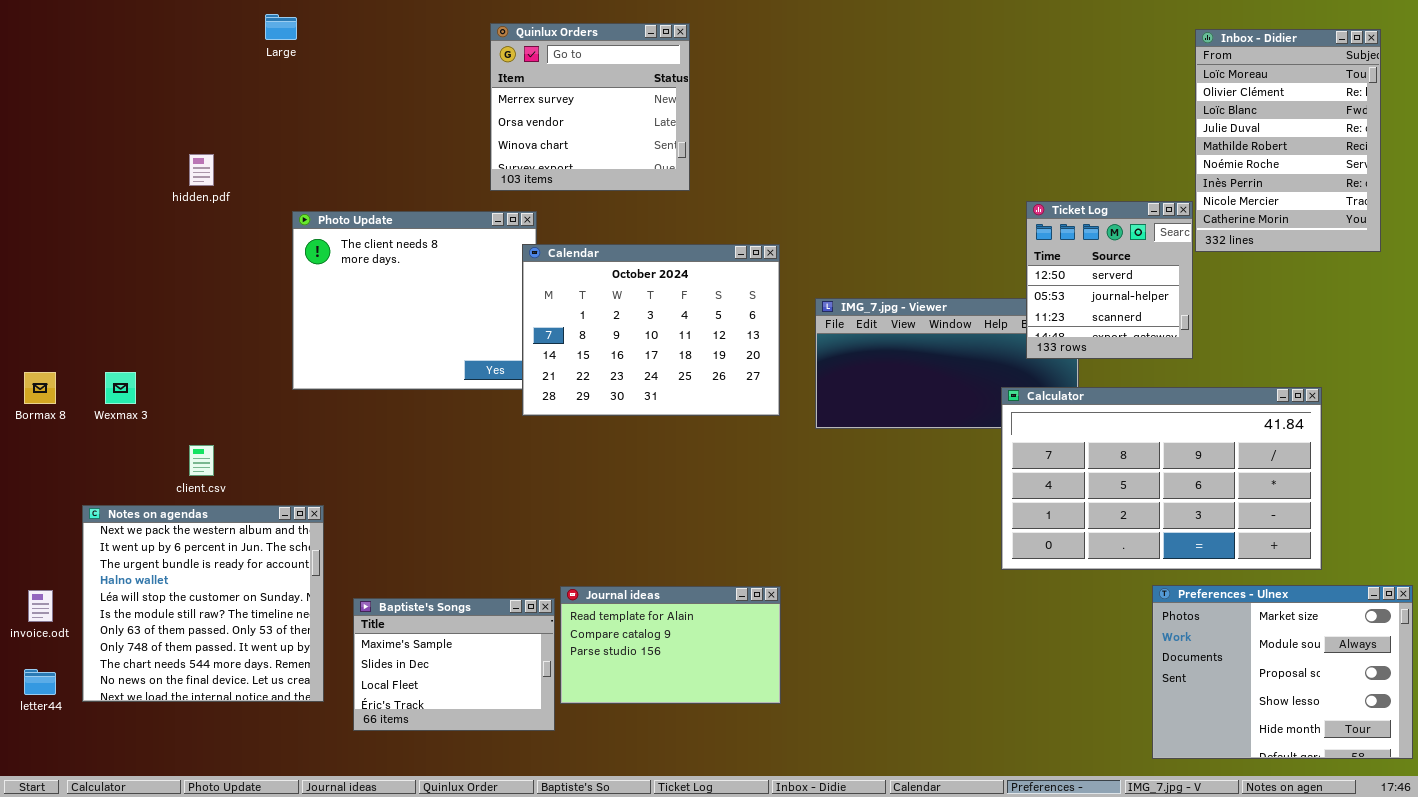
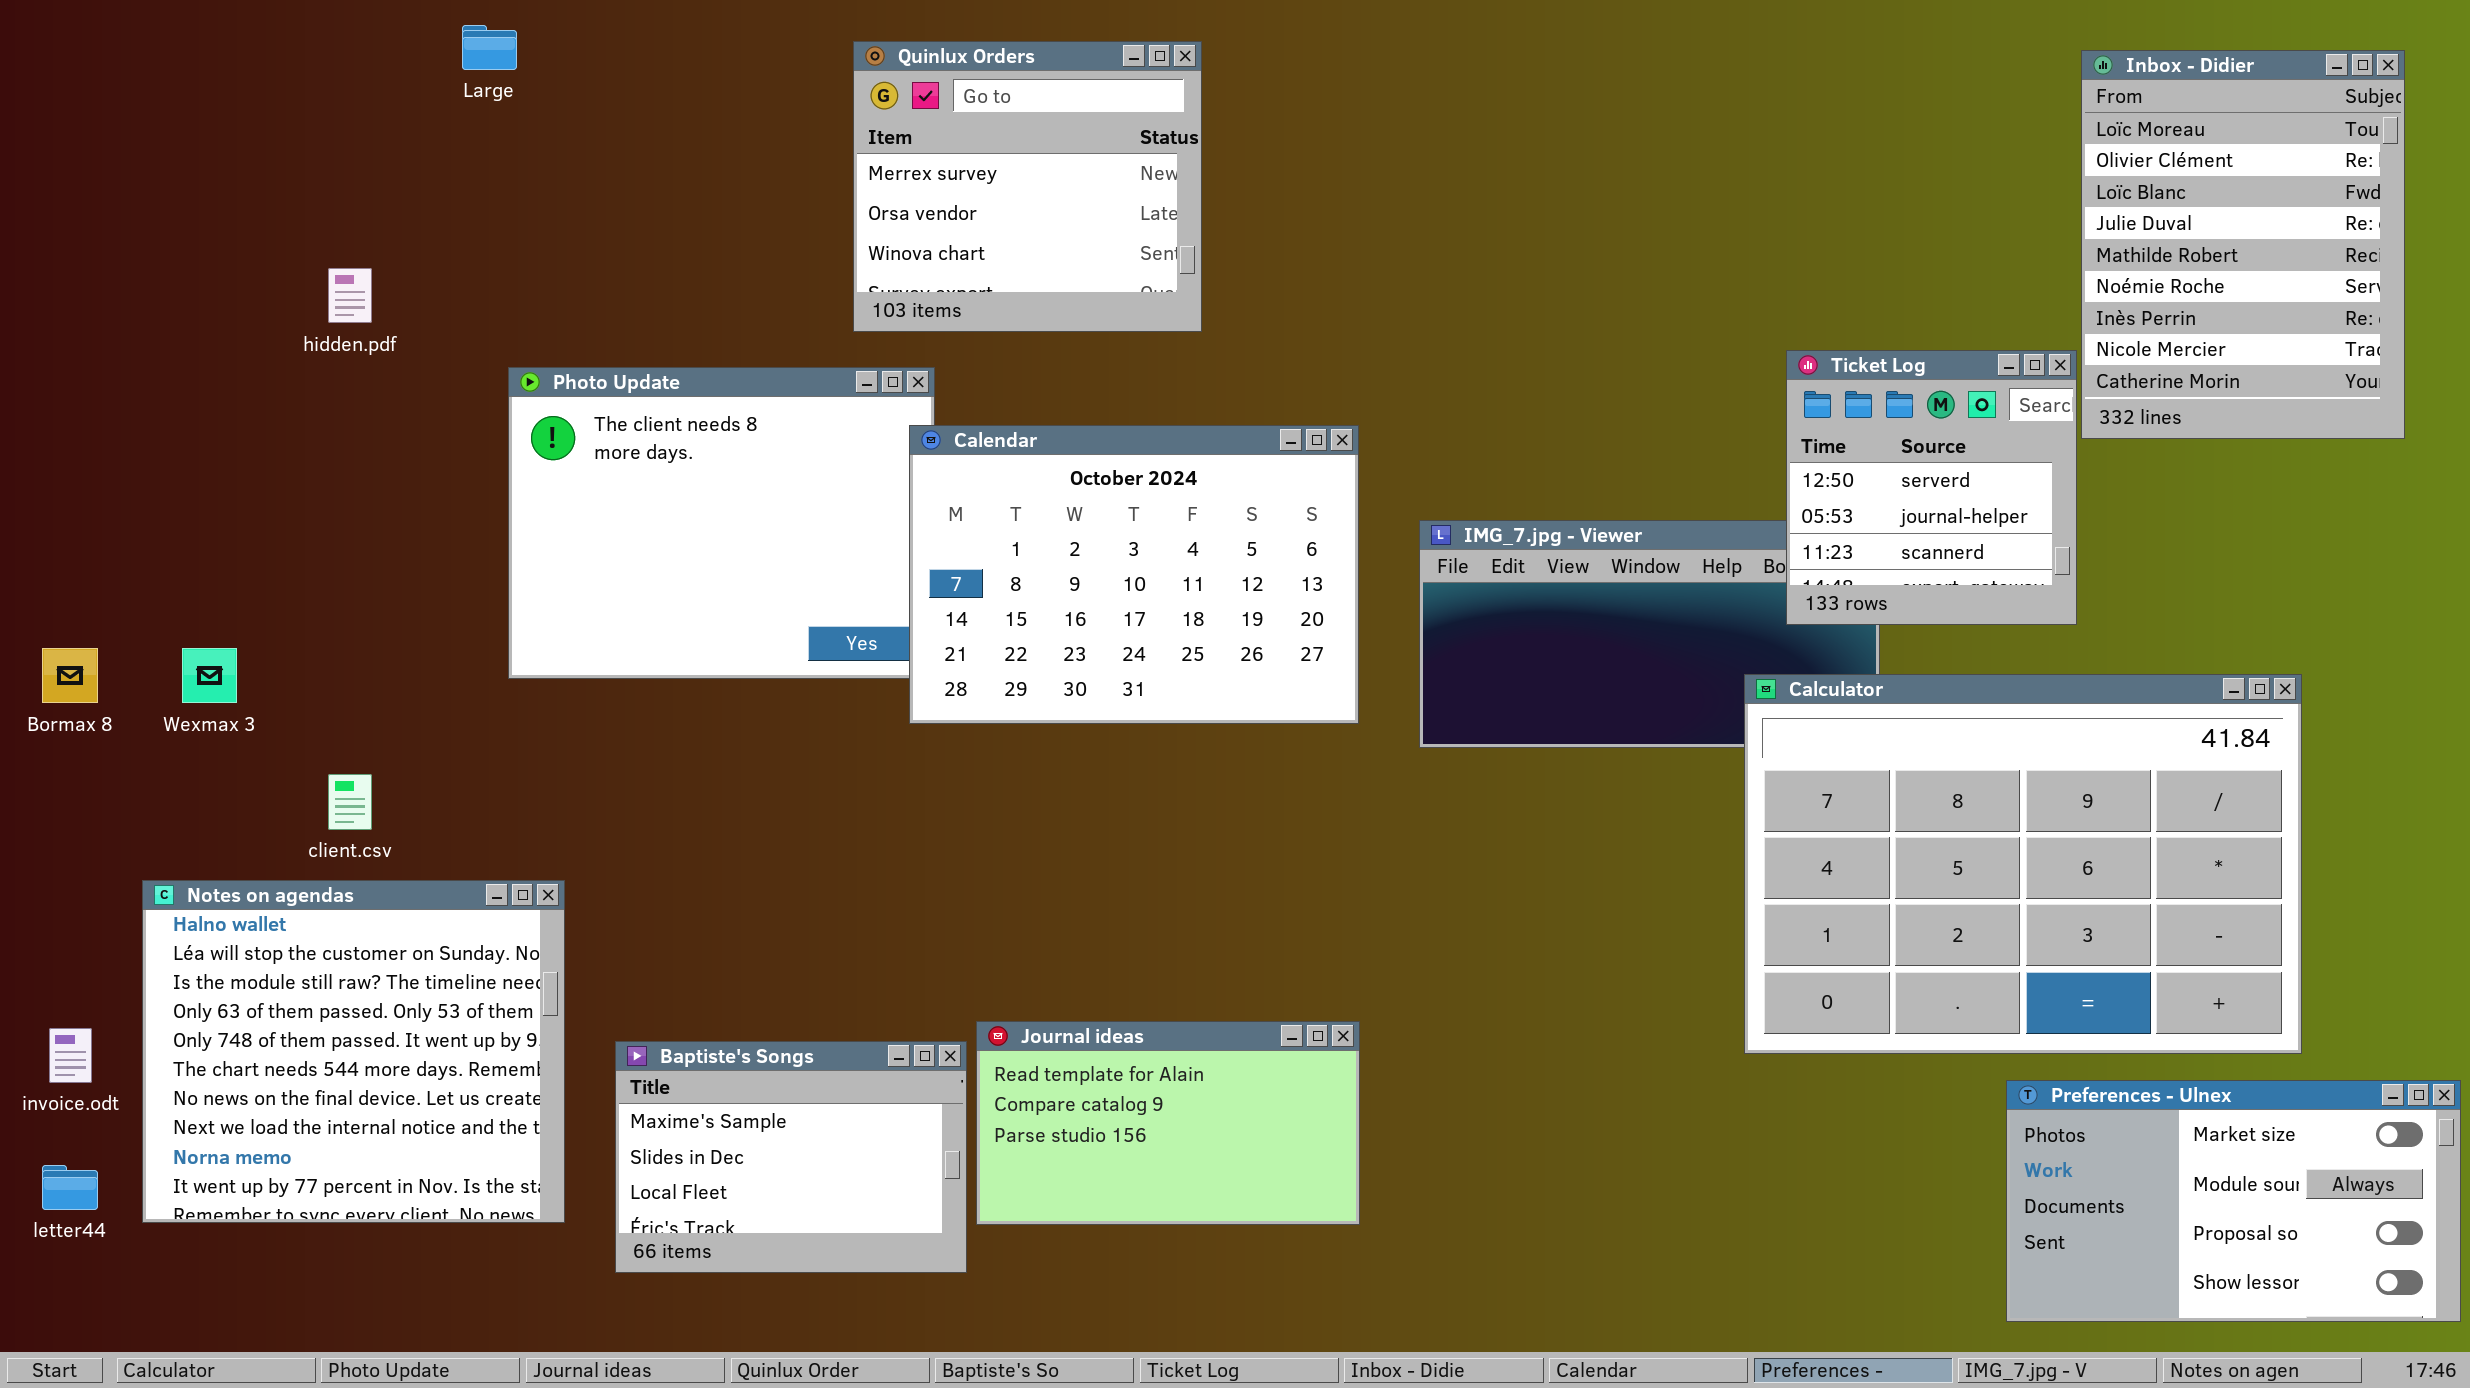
Calculator: [1001,387,1322,570] -> [1744,674,2302,1054], resized
Notes on agendas: [82,505,324,702] -> [142,880,565,1223], scrolled down 3 rows
Preferences - Ulnex: [1152,585,1413,759] -> [2006,1080,2461,1322], resized

